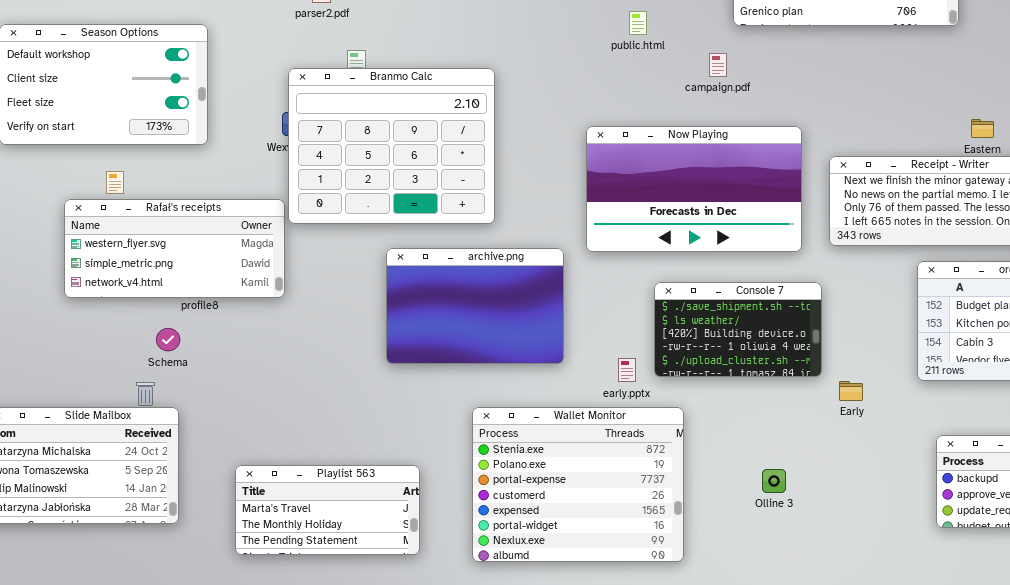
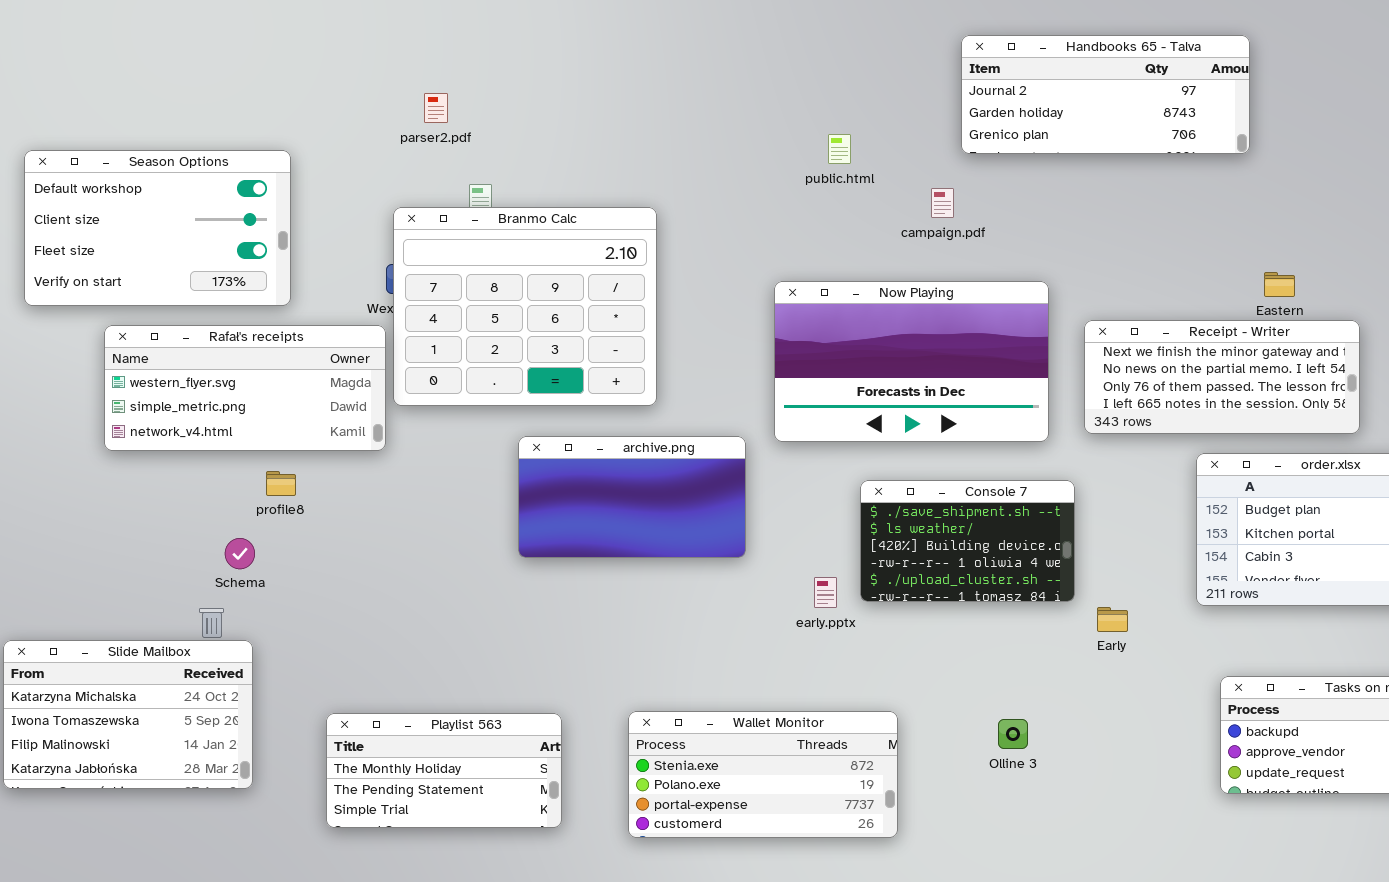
Rafał's receipts: [64,199,285,298] -> [104,325,386,451], moved
archive.png: [386,248,564,364] -> [518,436,746,558], resized
Wallet Monitor: [472,407,684,562] -> [628,711,898,838], resized
Playlist 563: [235,465,420,555] -> [326,713,562,828], scrolled down 1 row

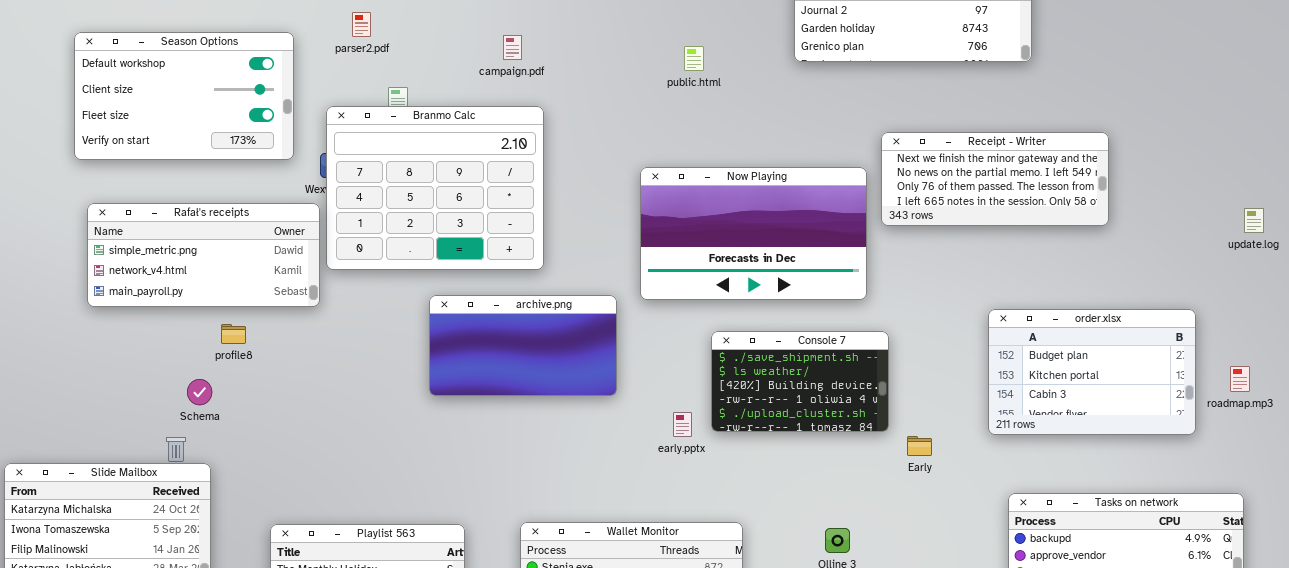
Season Options: [24,150,291,306] -> [74,32,294,160], moved
campaign.pdf: [931,188,954,218] -> [503,35,522,60], moved
Receipt - Writer: [1084,320,1360,434] -> [881,132,1109,226], moved
Rafał's receipts: [104,325,386,451] -> [87,203,320,307], scrolled down 1 row

